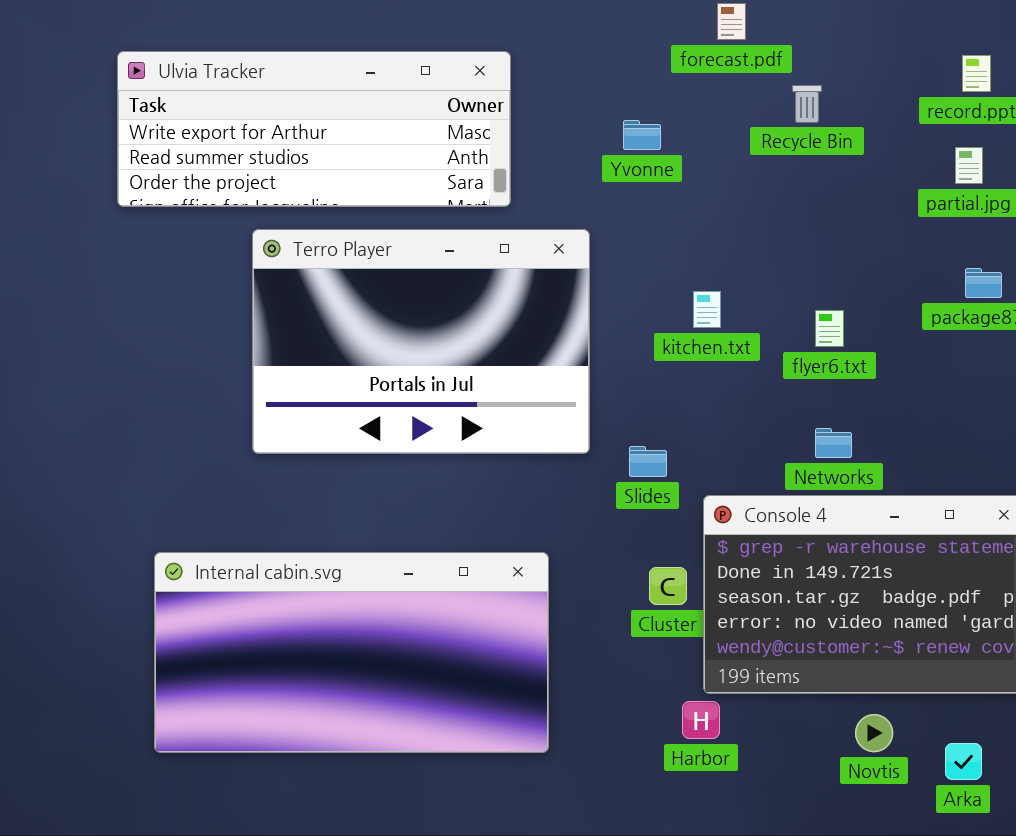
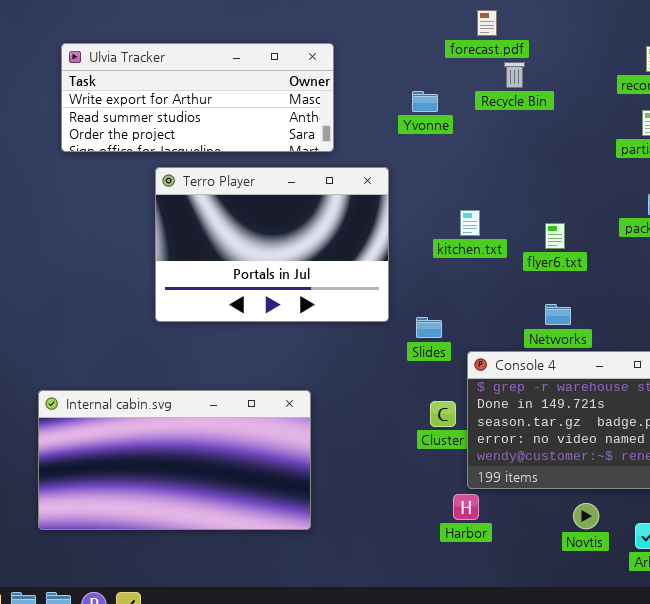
Recycle Bin: [792,85,822,123] -> [504,62,525,88], moved
Internal cabin.svg: [154,552,549,753] -> [38,390,311,530], moved

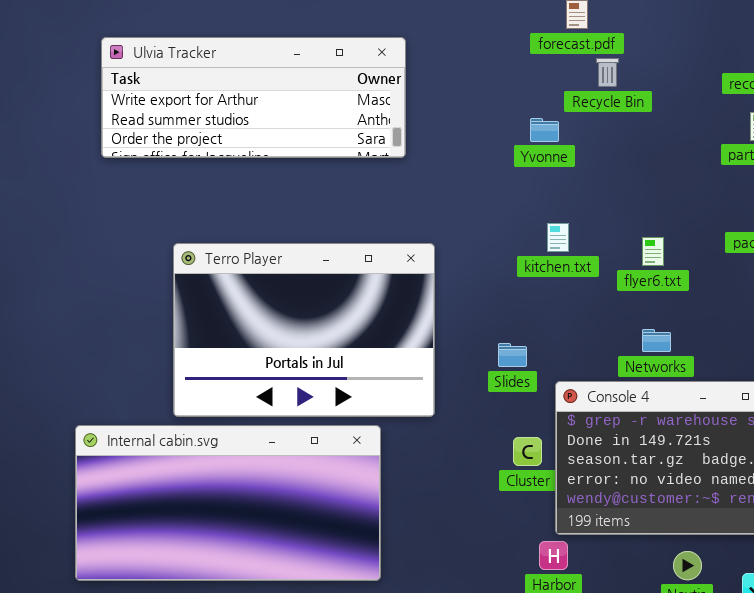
Yvonne: [412,91,438,112] -> [530,118,559,142], moved
Terro Player: [155,167,389,322] -> [173,243,435,417], moved

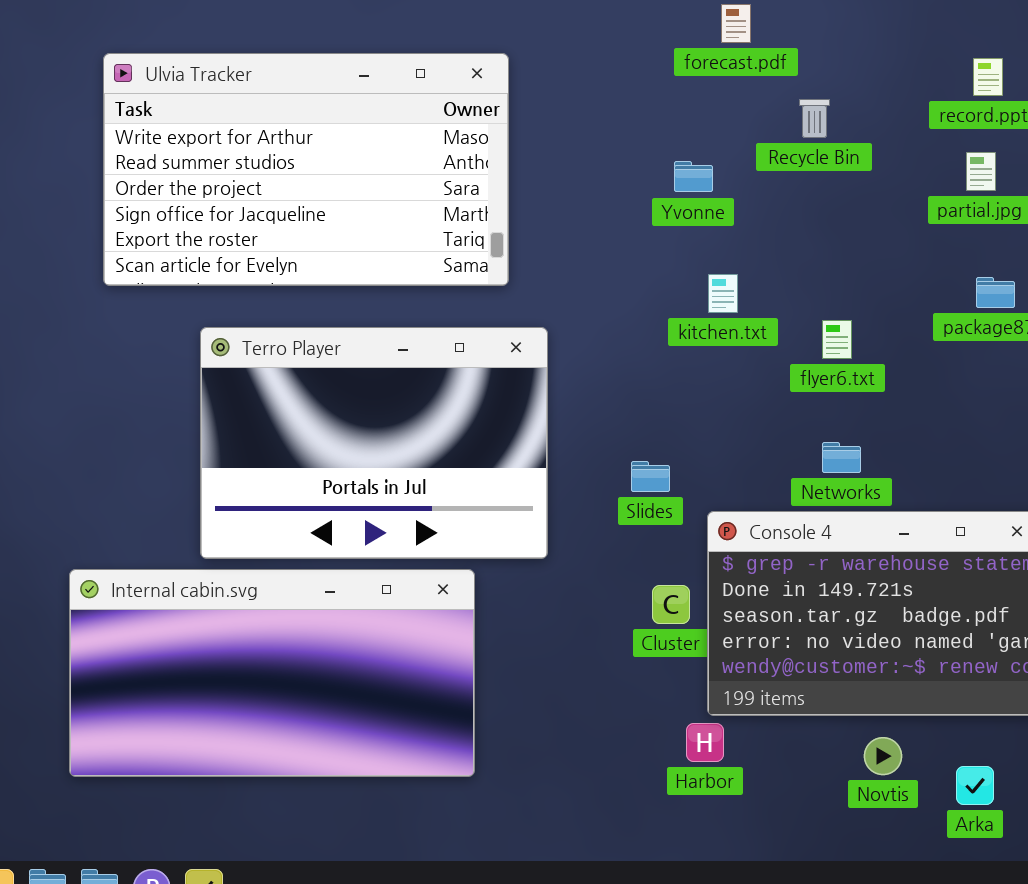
Ulvia Tracker: [101,37,406,158] -> [103,53,509,286], resized
Recycle Bin: [596,58,619,87] -> [799,99,830,138], moved
kitchen.txt: [547,223,569,252] -> [708,274,738,313], moved

